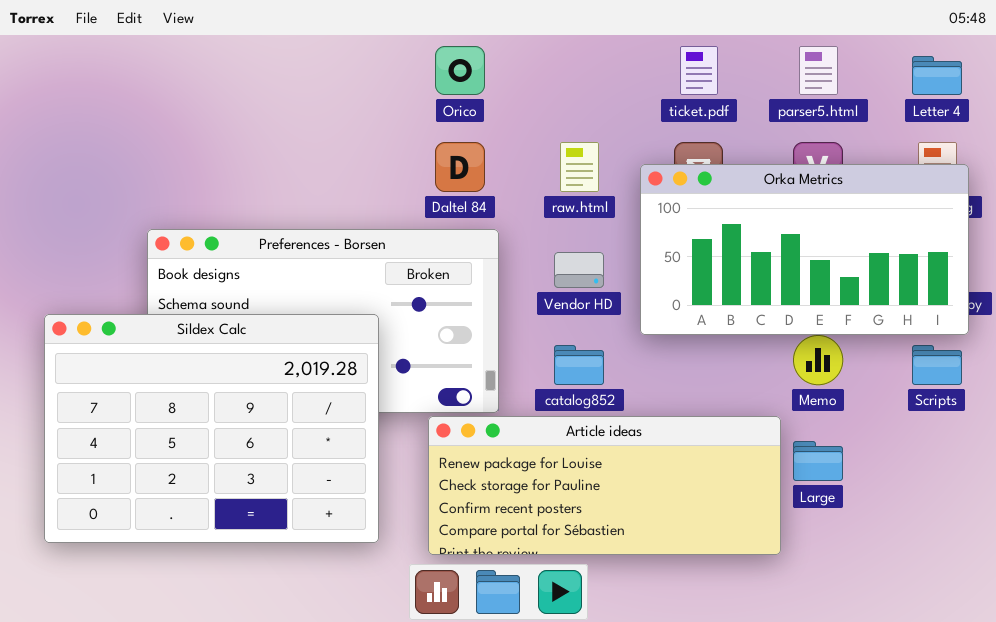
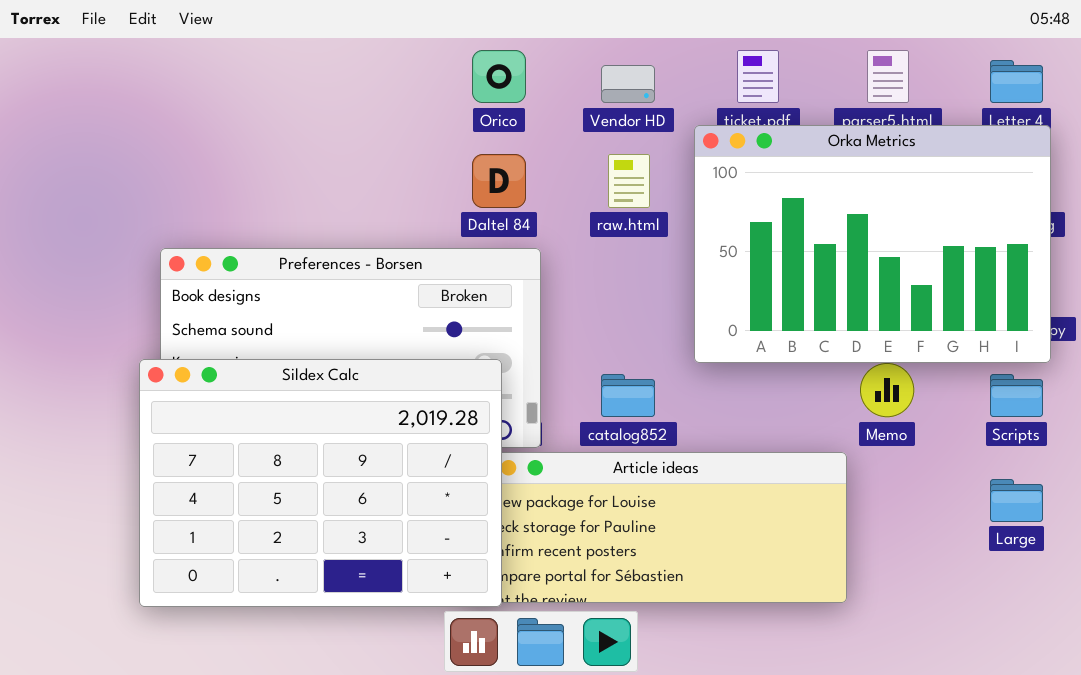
Orka Metrics: [640,164,969,335] -> [694,125,1051,363], resized
Vendor HD: [554,252,604,288] -> [601,65,655,103], moved
Sildex Calc: [44,314,379,543] -> [139,359,502,607], moved
Large: [793,441,843,481] -> [990,479,1043,522], moved

